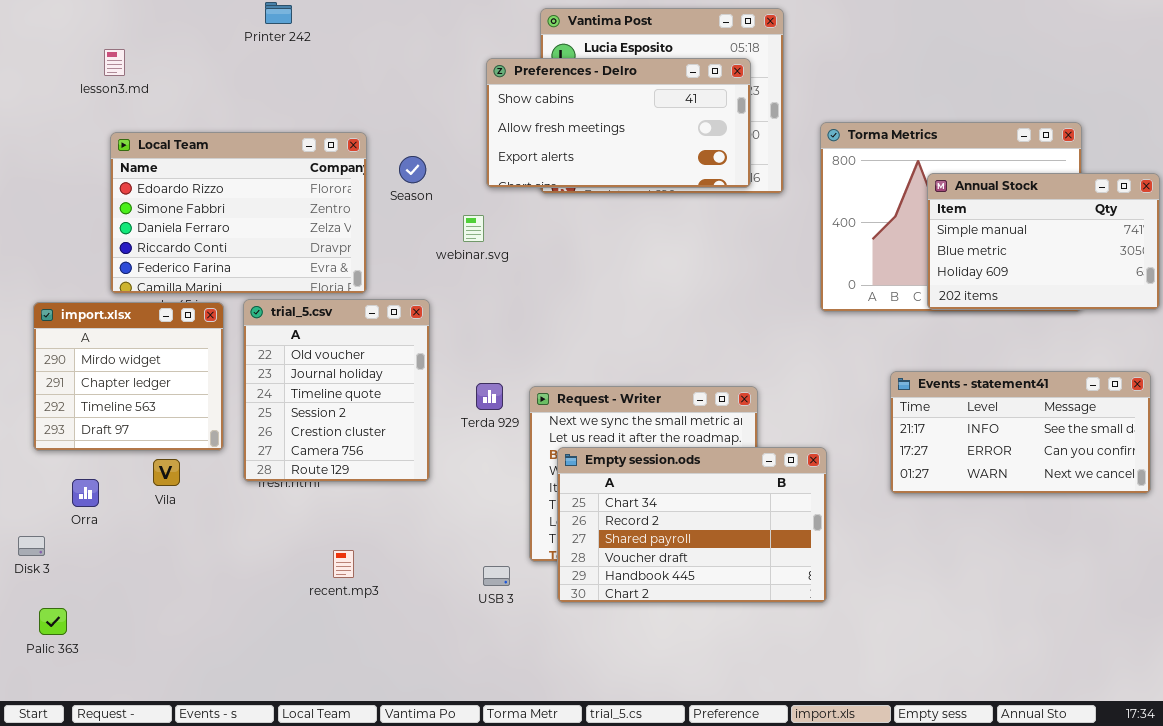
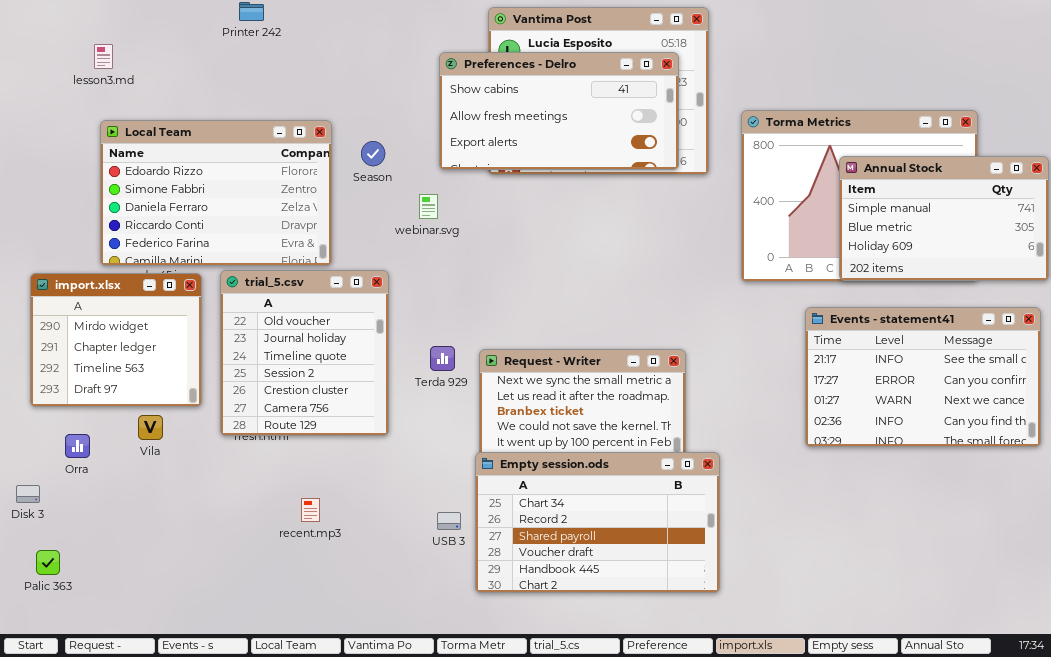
Events - statement41: [890,371,1151,494] -> [805,307,1041,447], resized
Empty session.ods: [557,447,827,603] -> [475,452,720,593], moved

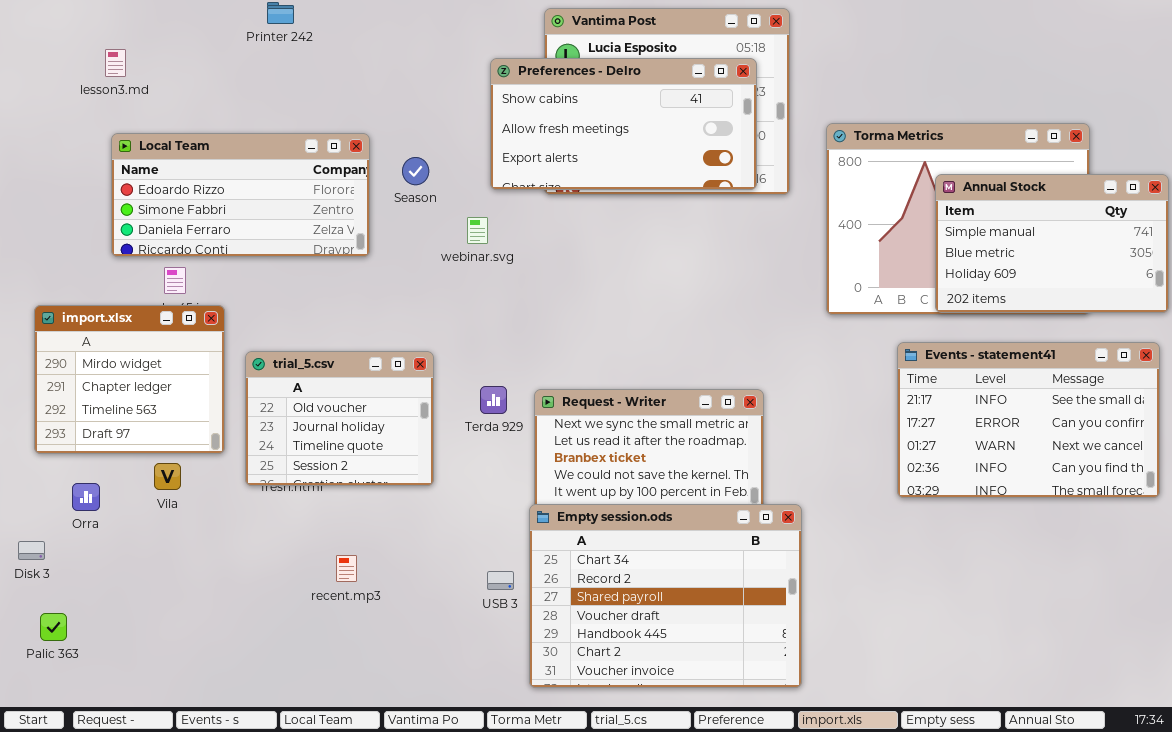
Local Team: [100,120,332,266] -> [111,133,370,257], resized
trial_5.csv: [220,270,389,436] -> [245,351,434,486], resized
Empty session.ods: [475,452,720,593] -> [529,504,802,688], resized

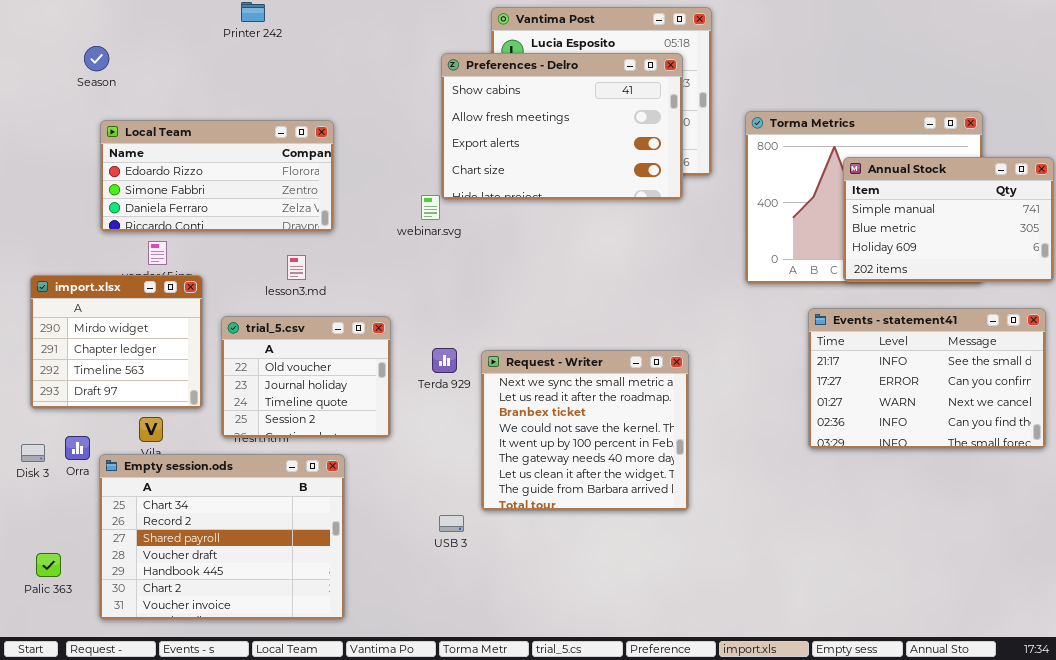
lesson3.md: [105,49,126,77] -> [287,255,306,280], moved
Preferences - Delro: [490,58,757,190] -> [441,53,683,200], resized
Season: [402,157,429,185] -> [84,46,109,71], moved
Empty session.ods: [529,504,802,688] -> [99,454,345,620], moved
Disk 3: [18,541,45,560] -> [21,444,45,462], moved

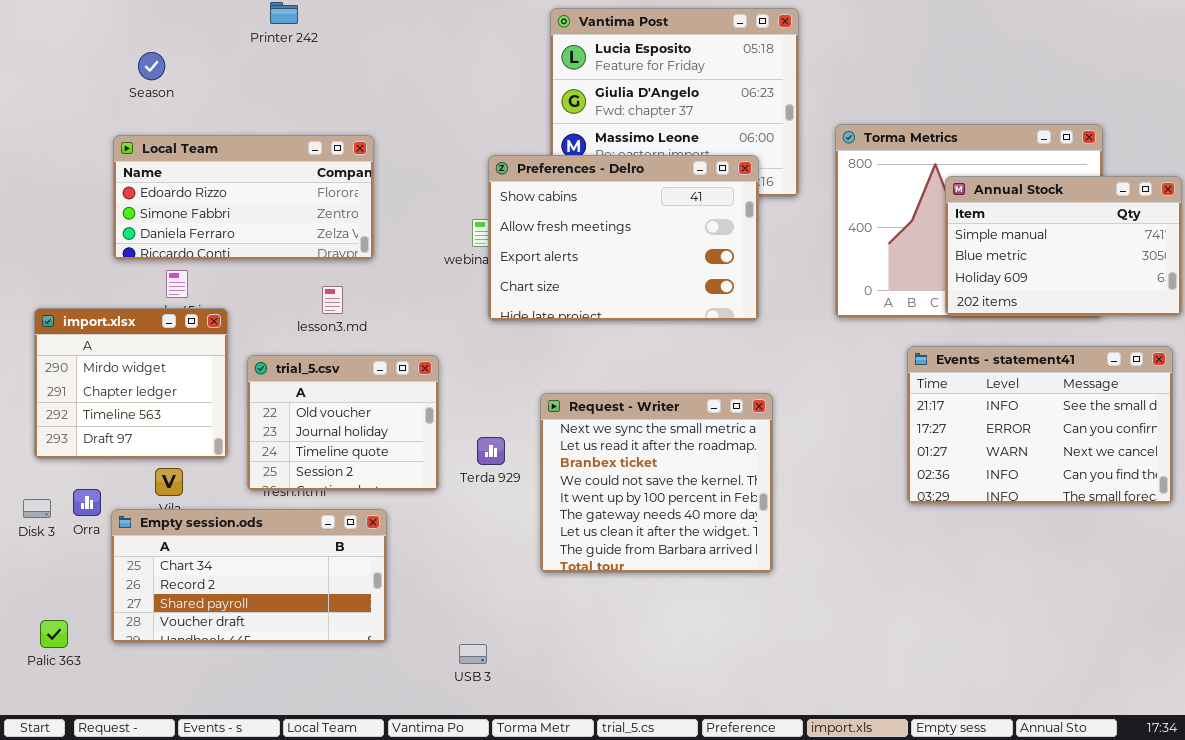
Season: [84,46,109,71] -> [138,52,165,80], moved
Preferences - Delro: [441,53,683,200] -> [488,155,759,321], moved
Terda 929: [432,348,457,373] -> [477,437,505,465], moved
Empty session.ods: [99,454,345,620] -> [111,509,387,643], resized
USB 3: [439,515,464,532] -> [459,644,487,664], moved

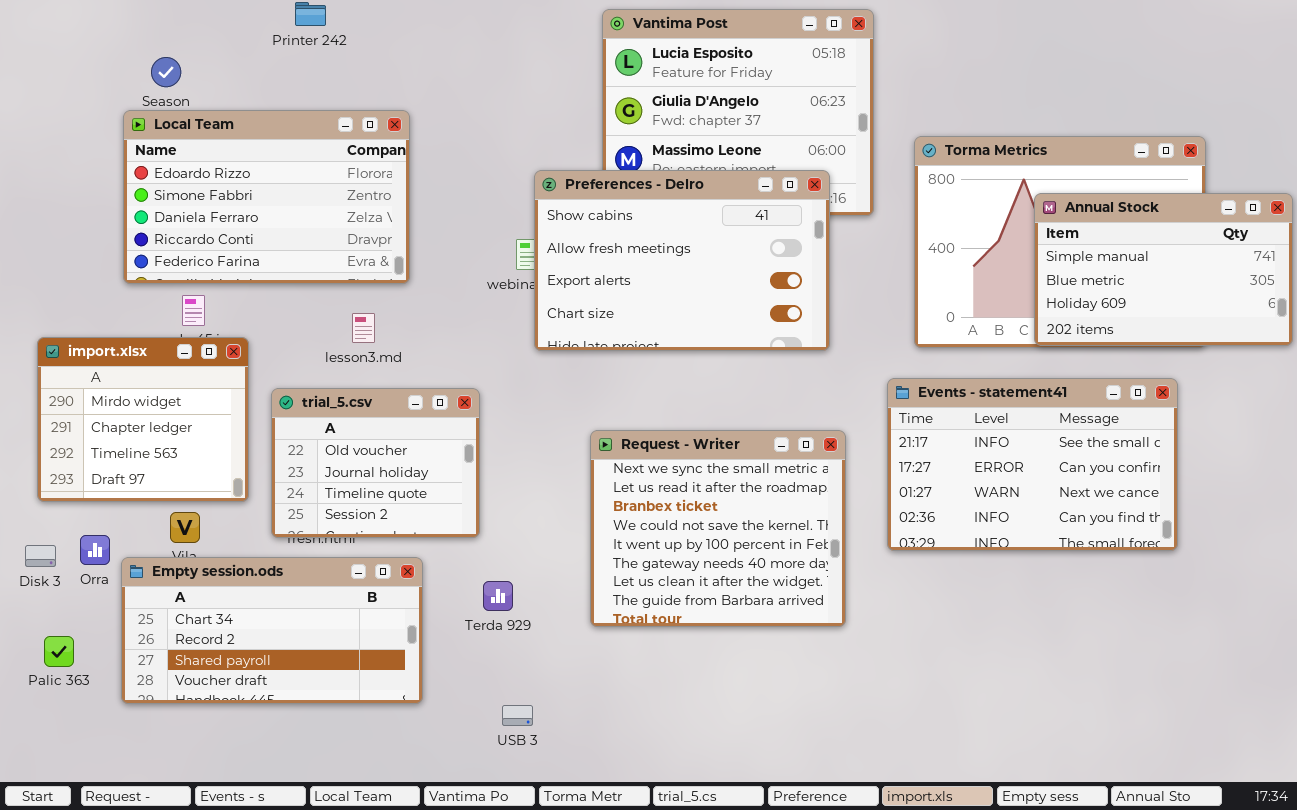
Local Team: [113,135,374,260] -> [123,110,410,284], resized
Events - statement41: [907,346,1173,504] -> [887,378,1178,551], moved
Terda 929: [477,437,505,465] -> [483,581,513,611], moved
Palic 363: [40,620,68,648] -> [44,636,74,667], moved

